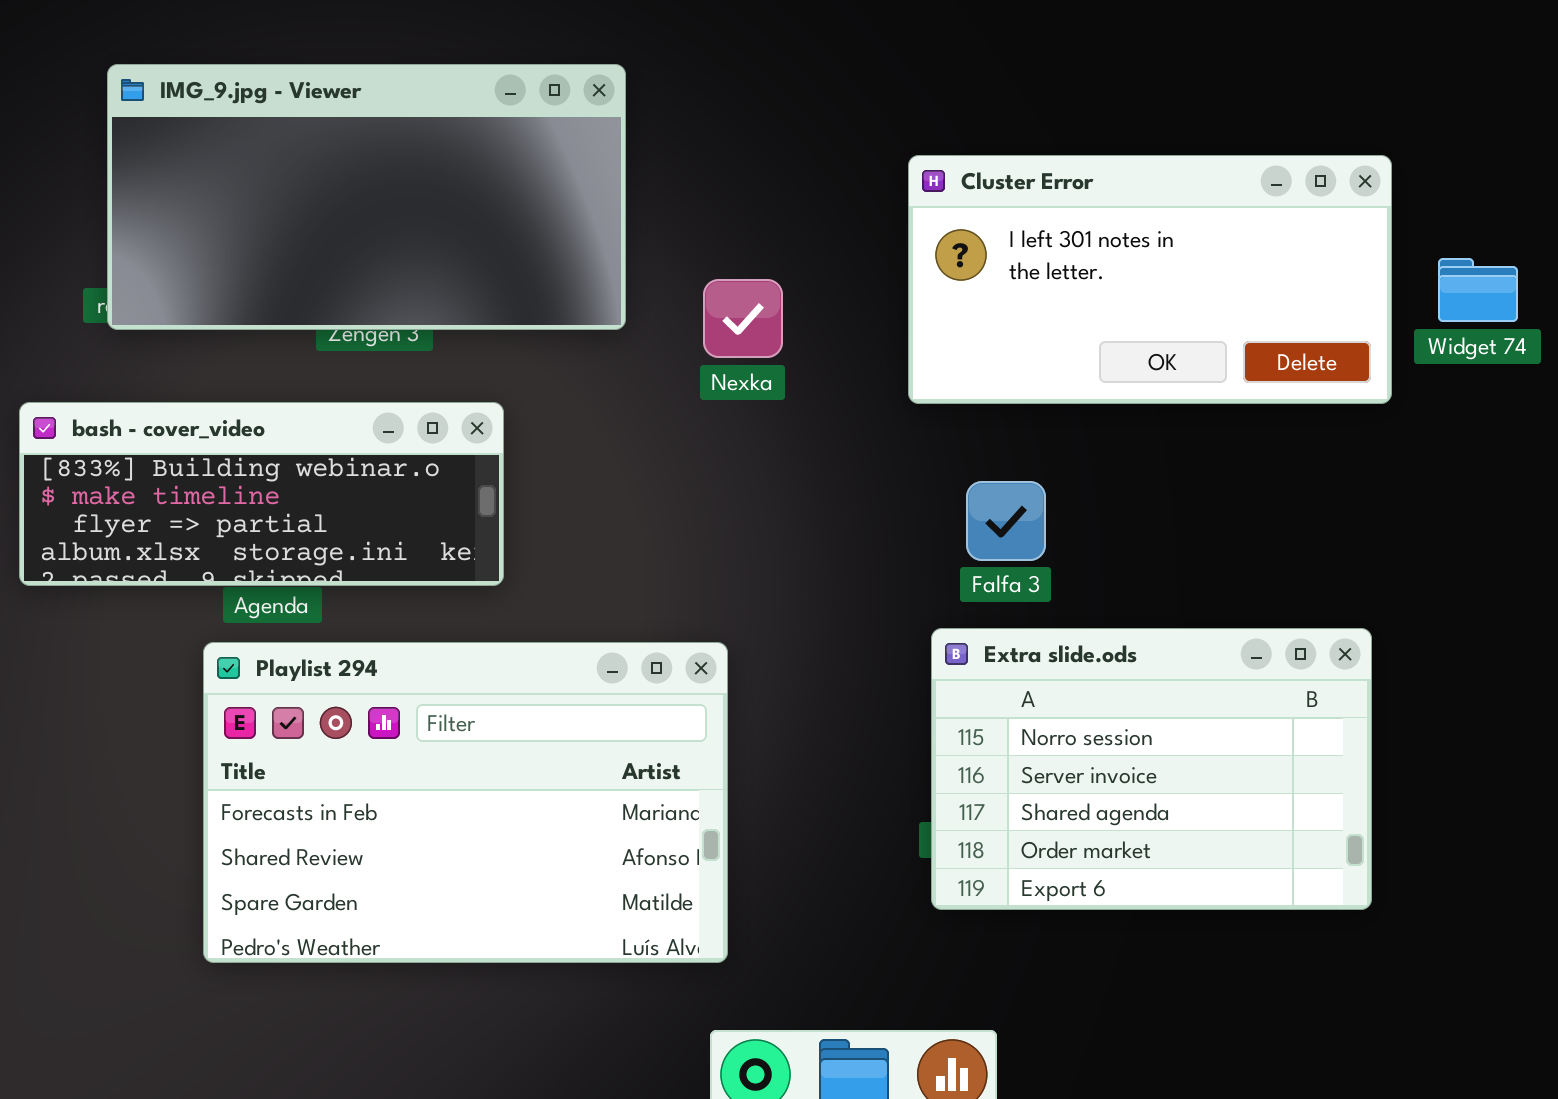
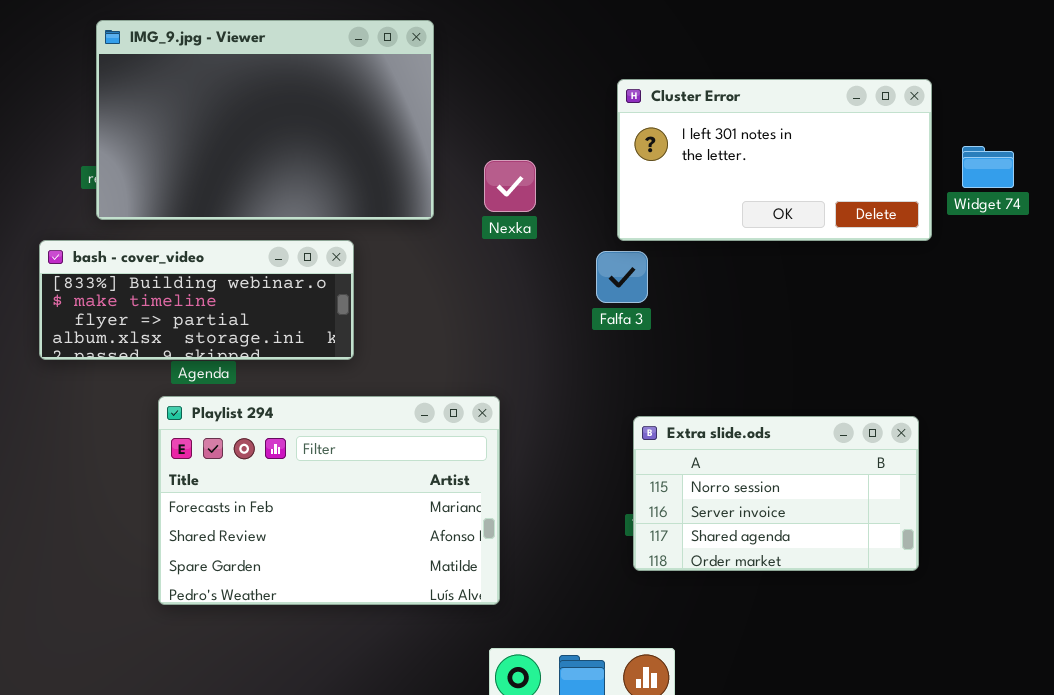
IMG_9.jpg - Viewer: [107,64,626,330] -> [96,20,434,220], resized
Falfa 3: [966,481,1046,561] -> [596,251,648,303], moved
Extra slide.ods: [931,628,1372,910] -> [633,416,919,571], resized

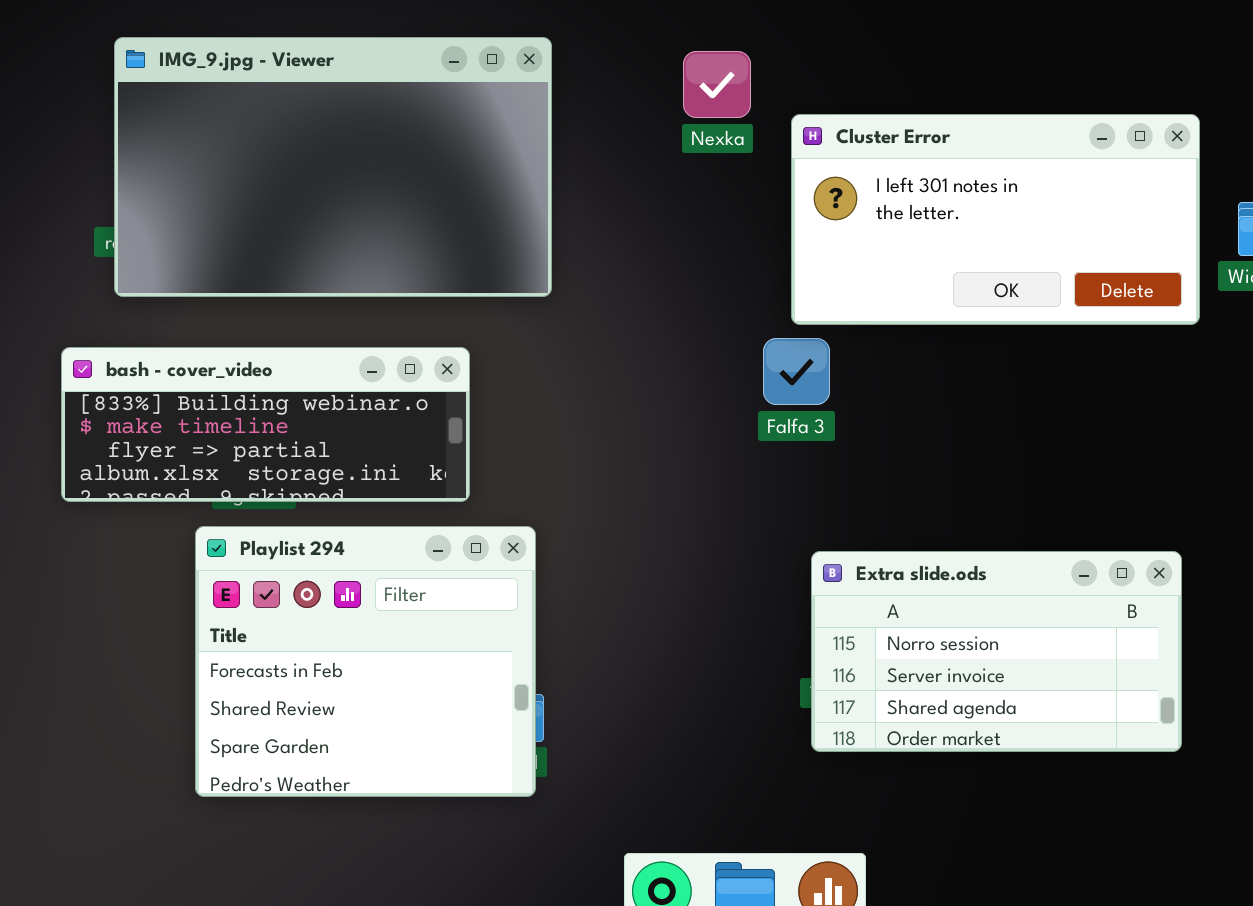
Nexka: [484,160,536,212] -> [683,51,751,118], moved
bash - cover_video: [39,240,354,360] -> [61,347,470,502], moved
Playlist 294: [158,396,500,605] -> [195,526,536,797], resized

